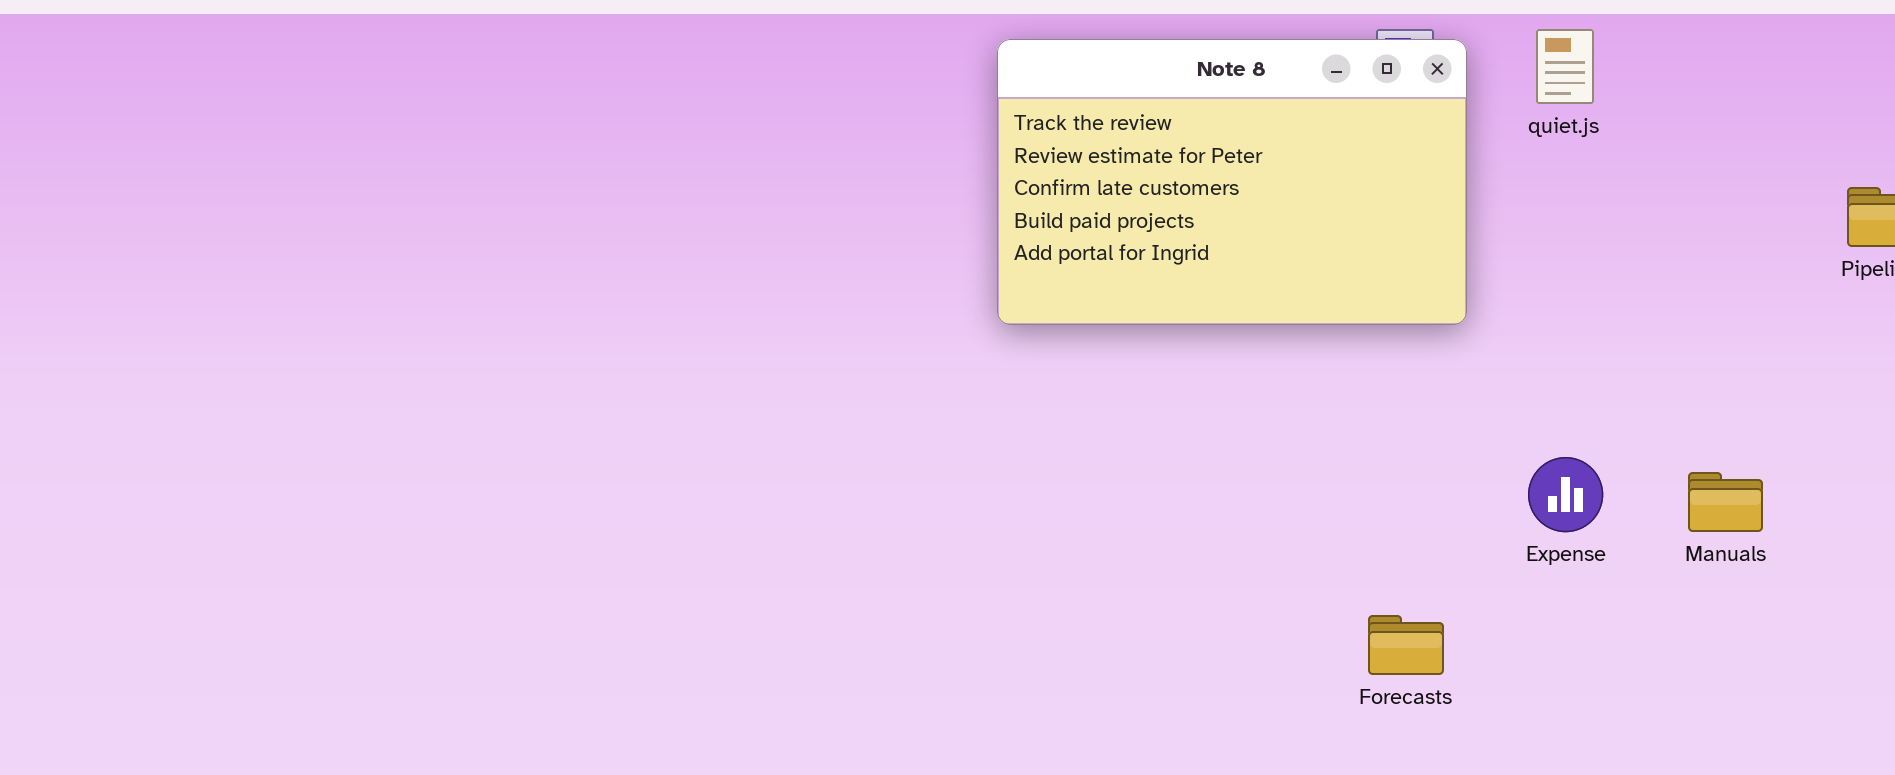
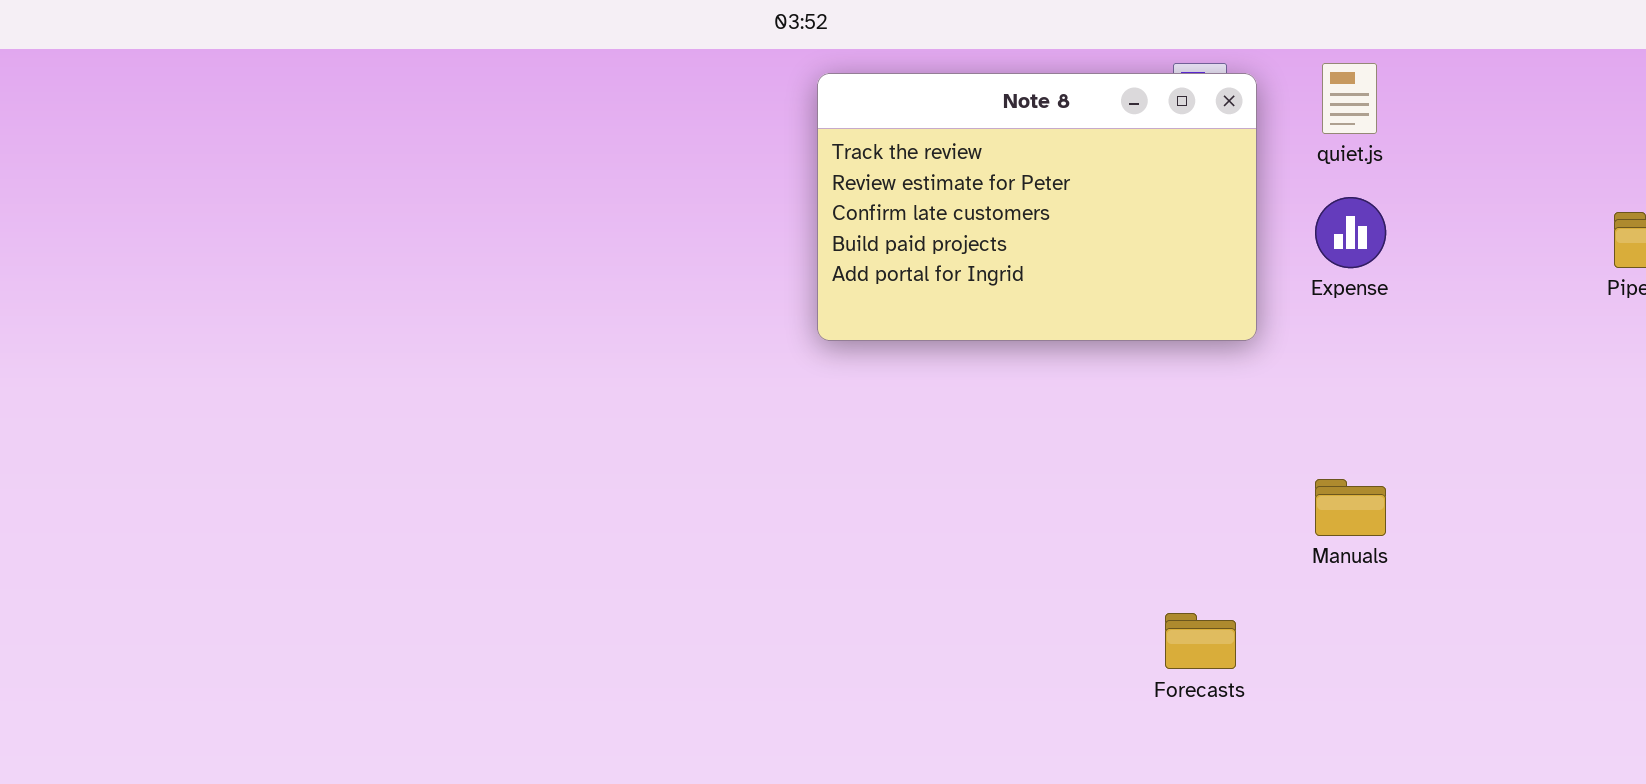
Expense: [1528,457,1603,532] -> [1315,197,1386,268], moved
Manuals: [1688,472,1763,532] -> [1315,479,1386,536], moved

